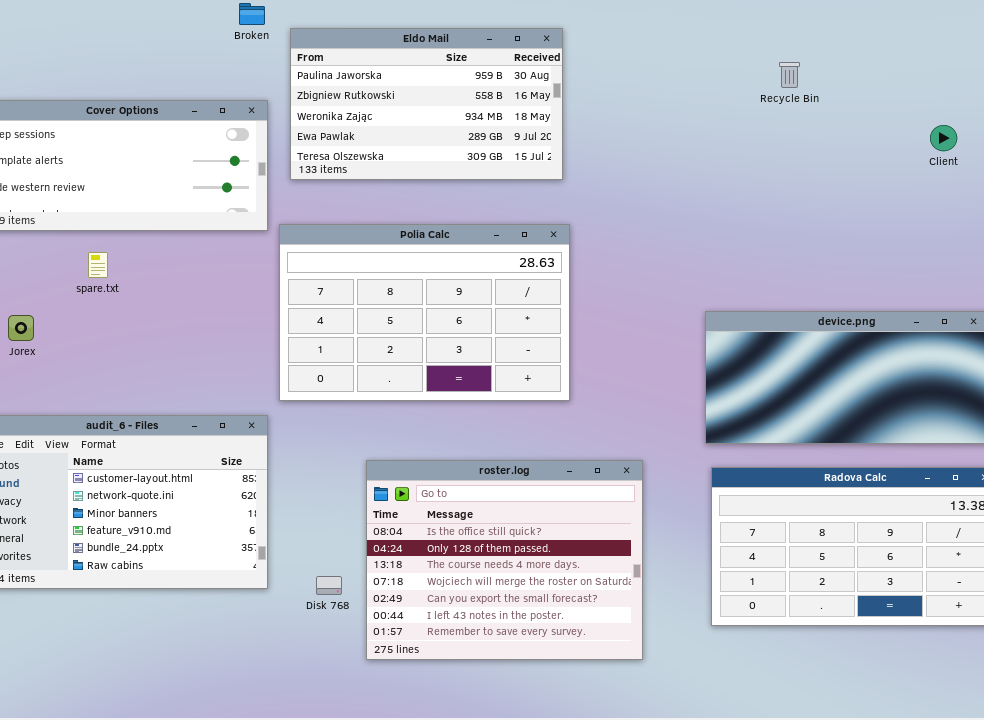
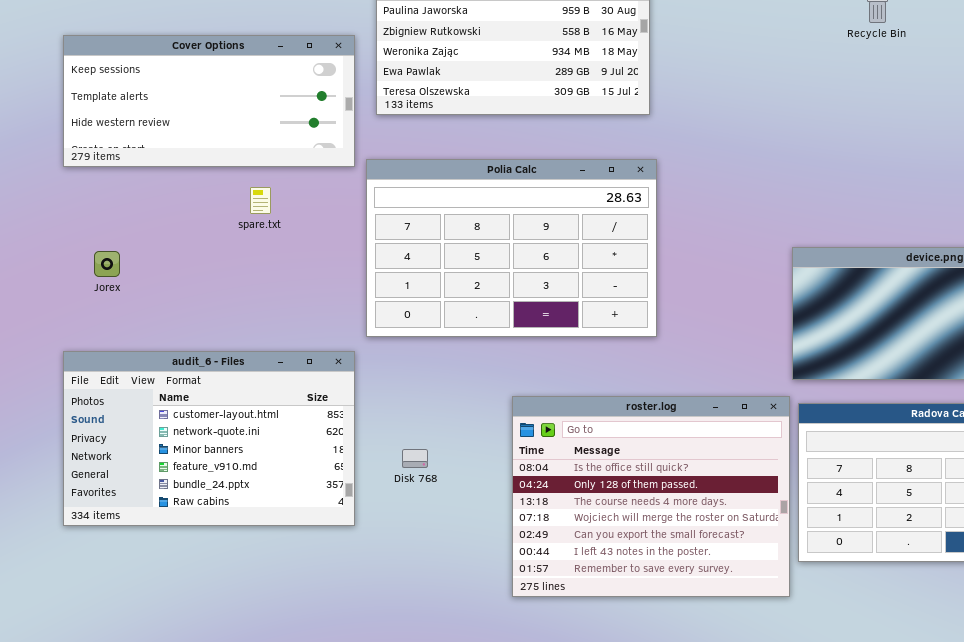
spare.txt: [88,252,108,278] -> [250,187,271,214], moved
roster.log: [366,460,643,660] -> [512,396,790,597], moved
Disk 768: [316,576,342,595] -> [402,449,428,468], moved

